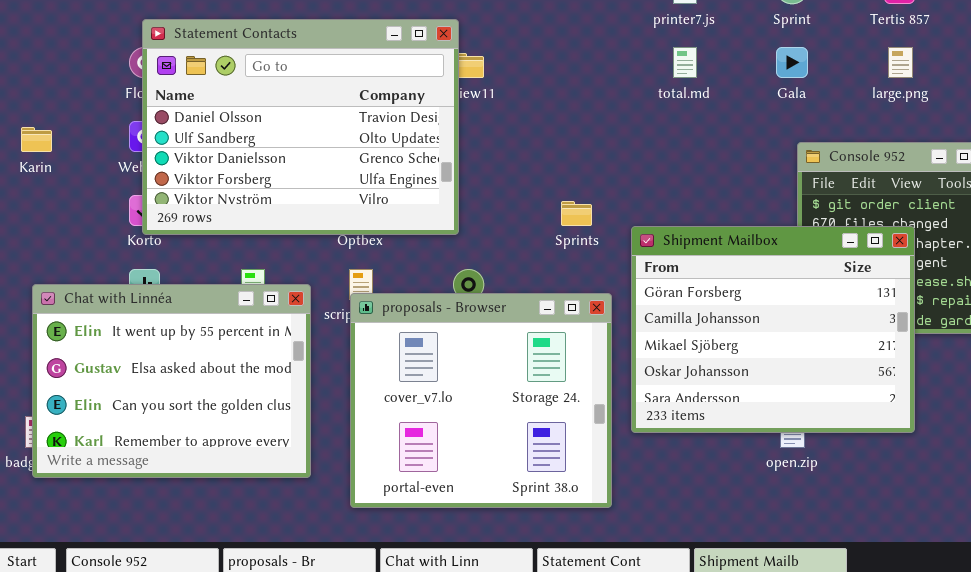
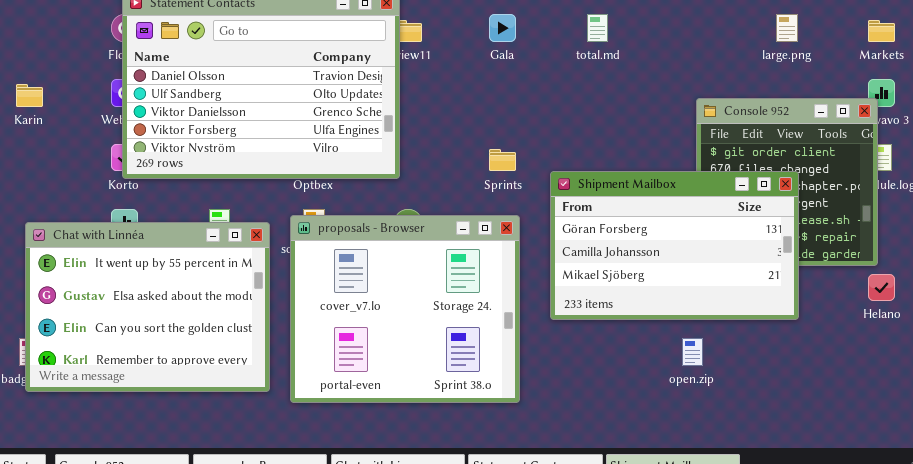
Gala: [776,47,808,78] -> [489,14,516,42], moved
Shipment Mailbox: [631,226,915,433] -> [550,171,799,320], resized
proposals - Browser: [350,293,612,508] -> [290,215,520,403], moved

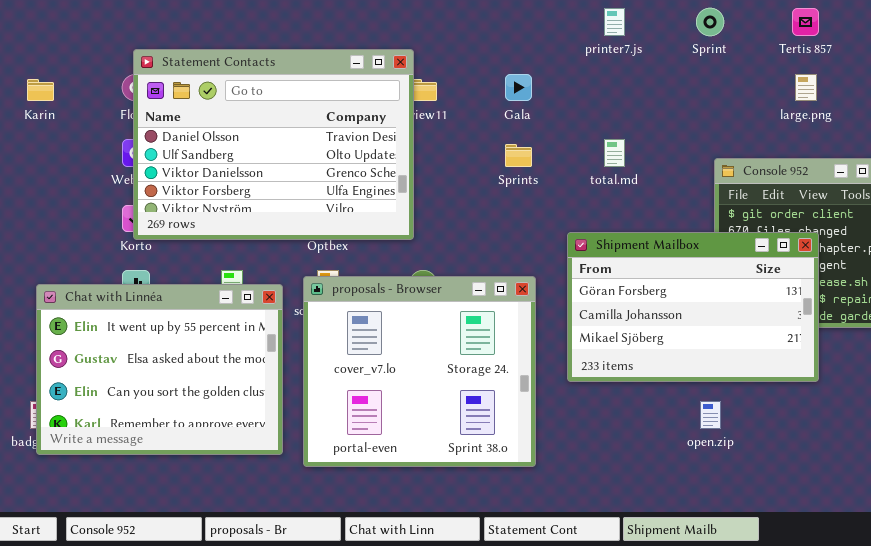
total.md: [587,14,608,42] -> [604,139,625,167], moved
Karin: [16,84,43,107] -> [27,79,54,101], moved
Sprints: [489,149,516,171] -> [505,144,532,167], moved

